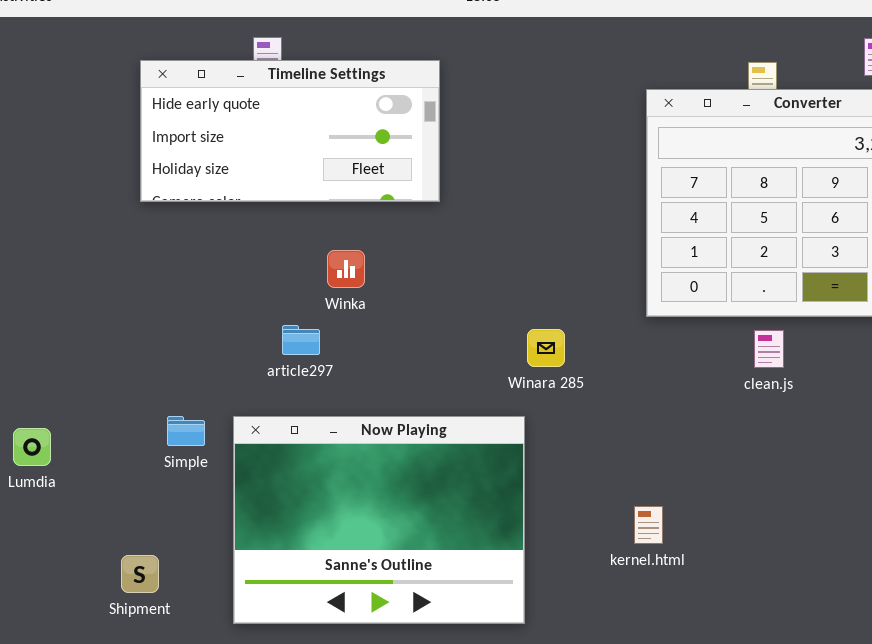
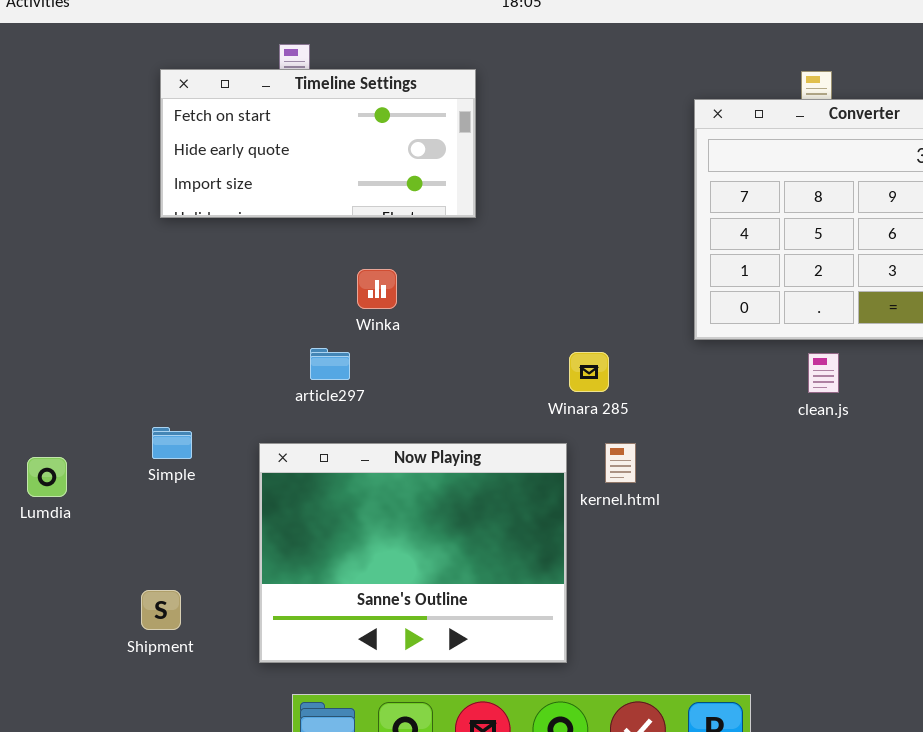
Timeline Settings: [140,60,440,202] -> [160,69,476,218], scrolled up 1 row
Simple: [167,416,205,446] -> [152,427,192,459], moved
kernel.html: [634,506,663,544] -> [605,443,636,483], moved

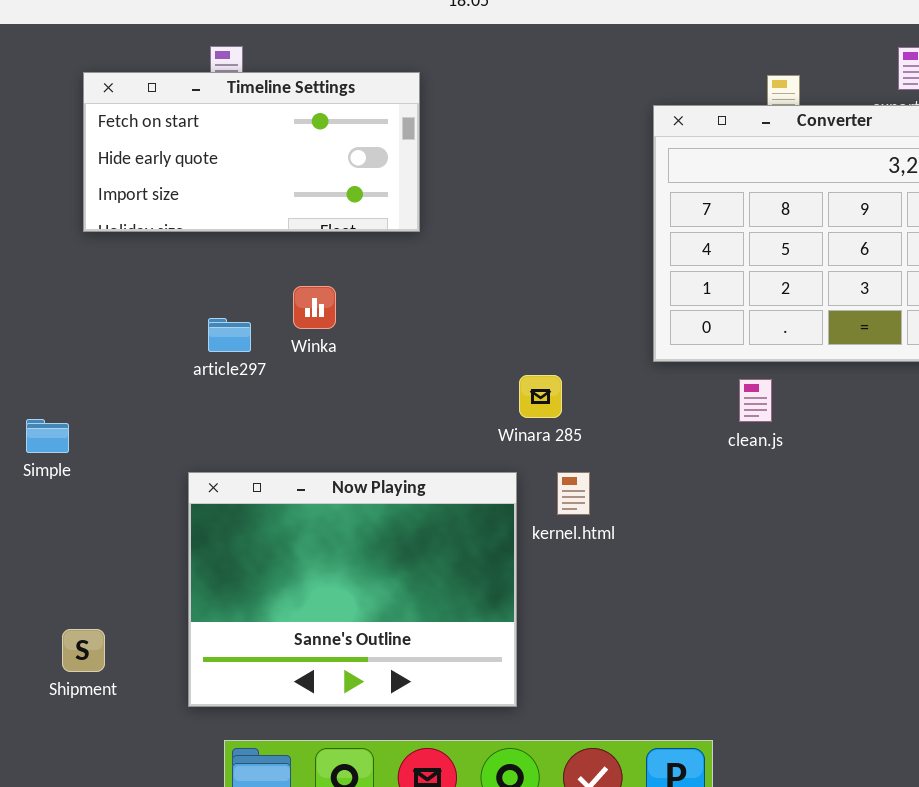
article297: [310,348,350,380] -> [208,318,251,352], moved
clean.js: [808,353,839,393] -> [739,379,772,422], moved
Simple: [152,427,192,459] -> [26,419,69,453], moved

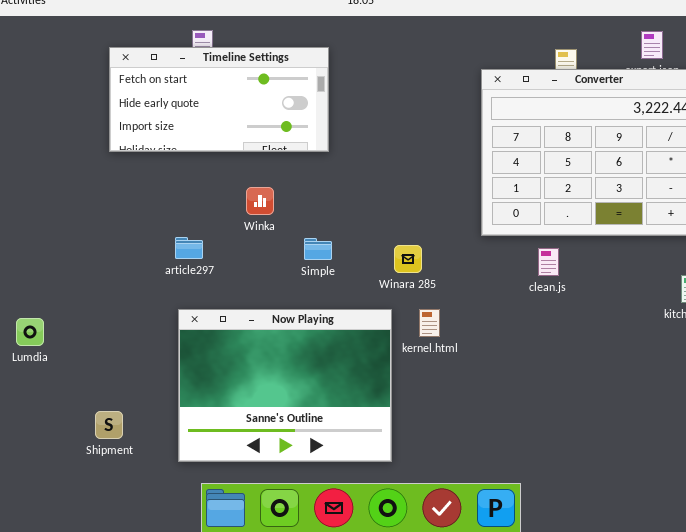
article297: [208,318,251,352] -> [175,237,203,259], moved
Simple: [26,419,69,453] -> [304,238,332,260], moved

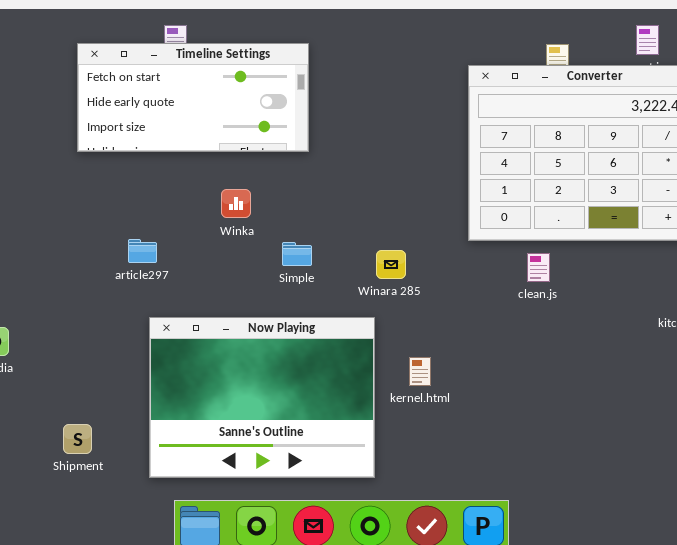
article297: [175,237,203,259] -> [128,239,157,263], moved
kernel.html: [419,309,440,337] -> [409,357,431,386], moved

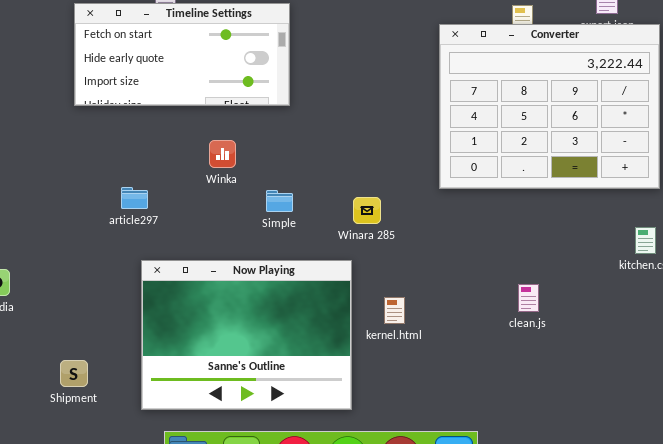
clean.js: [527,253,550,282] -> [518,284,539,312], moved

